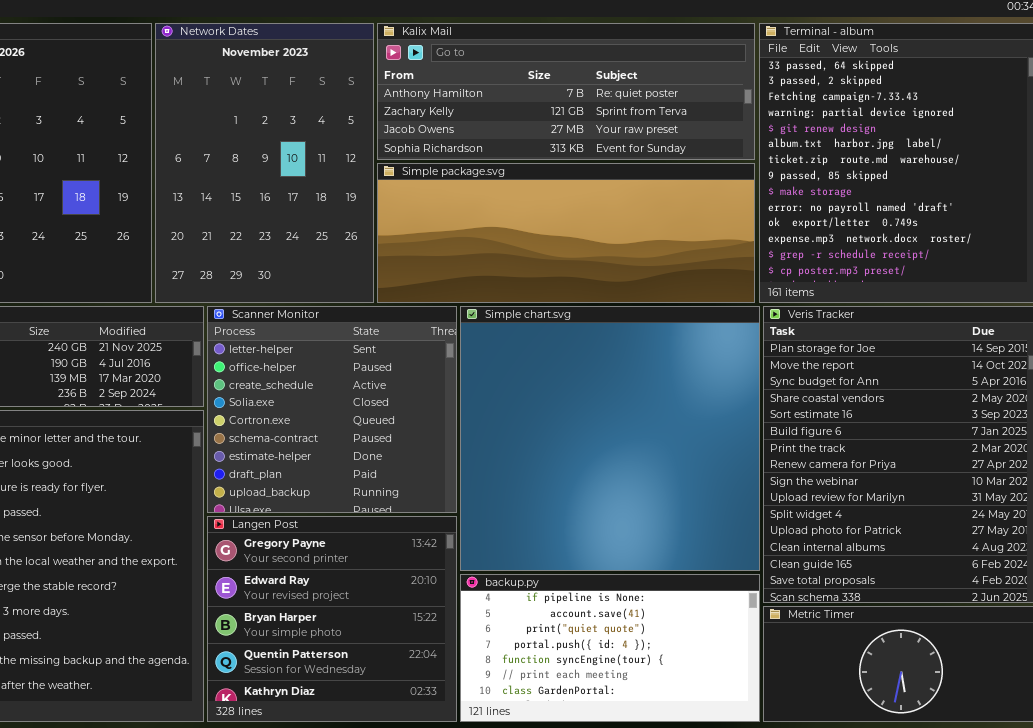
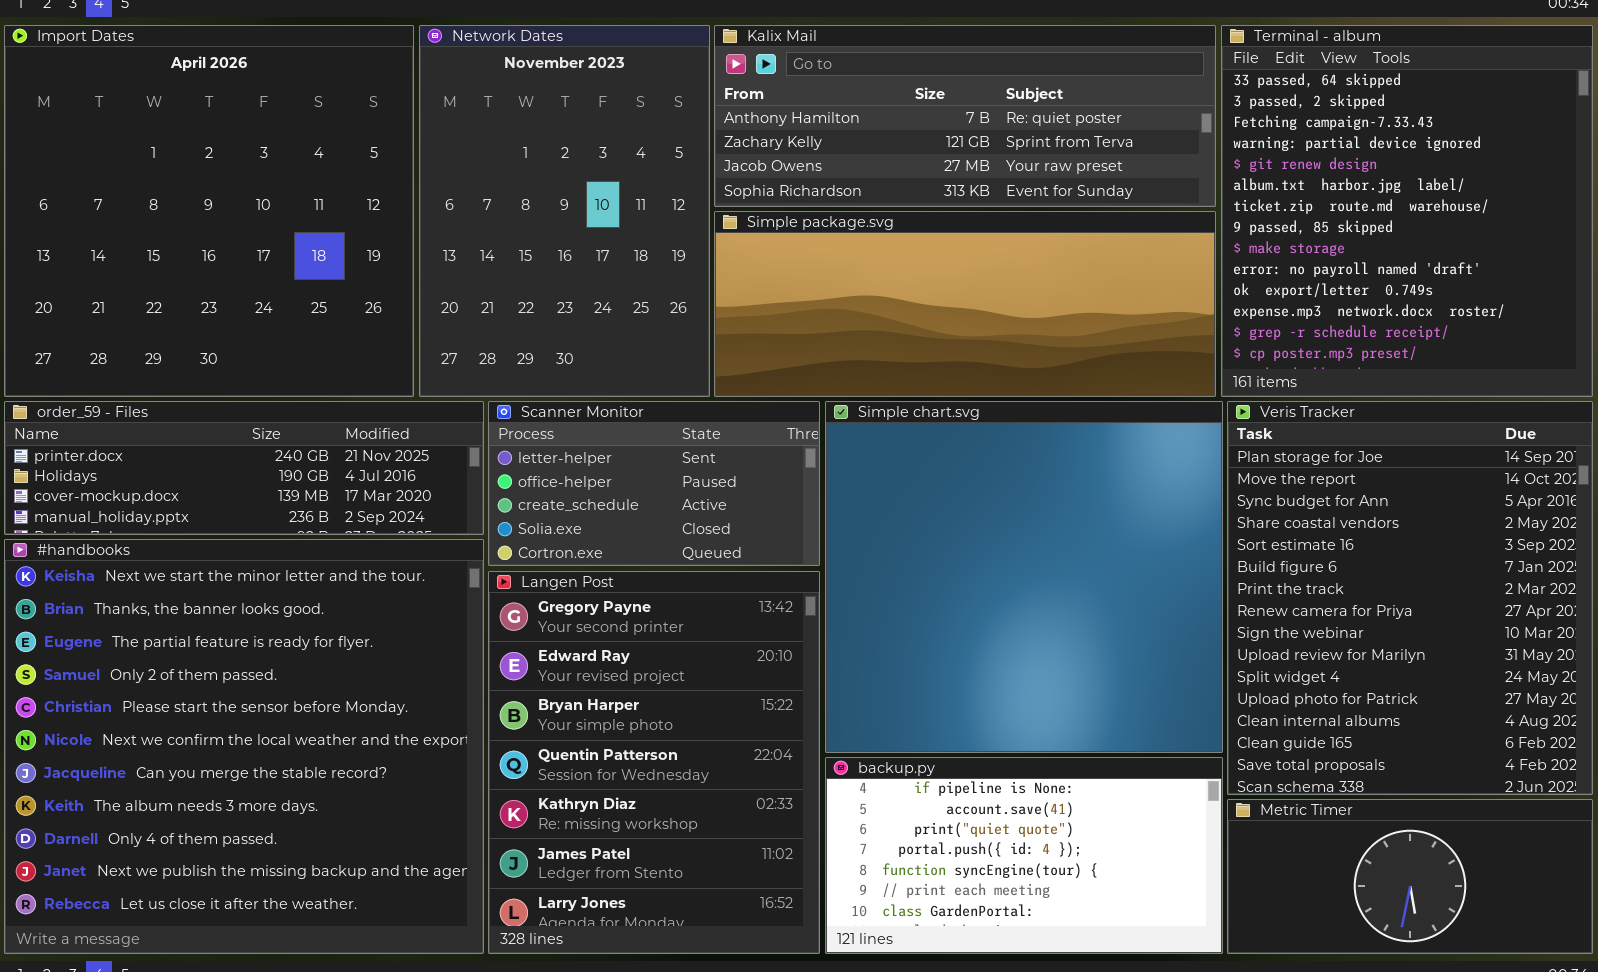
Scanner Monitor: [207,306,457,513] -> [488,401,820,566], resized
Langen Post: [207,516,457,722] -> [488,571,820,954], resized

